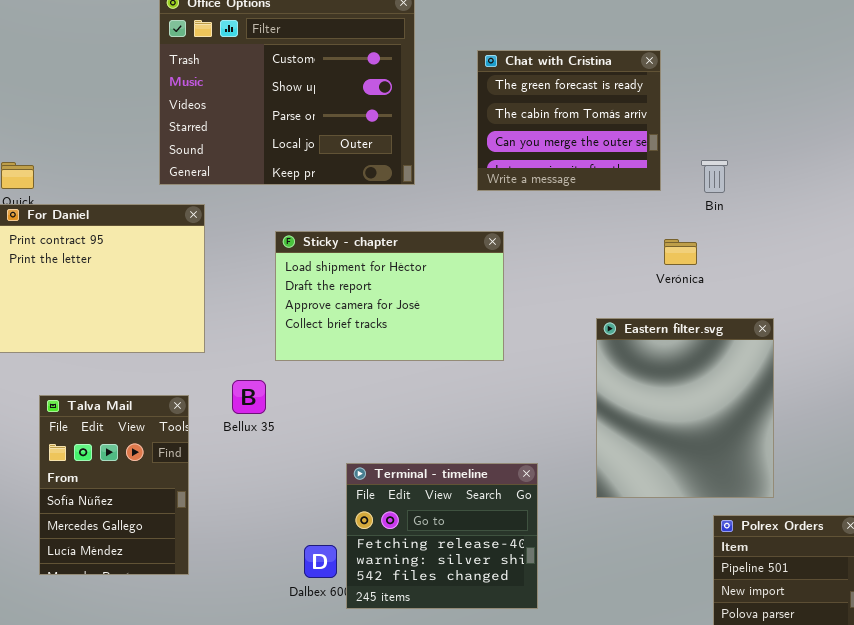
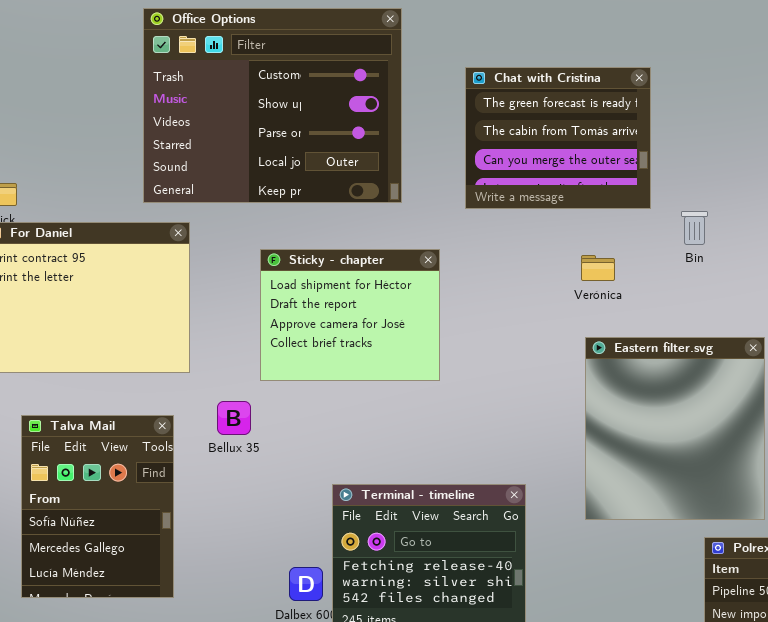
Bin: [701,160,728,193] -> [681,211,708,245], moved
Sticky - chapter: [275,231,504,361] -> [260,249,440,381], resized
Verónica: [664,239,697,265] -> [581,255,615,281], moved

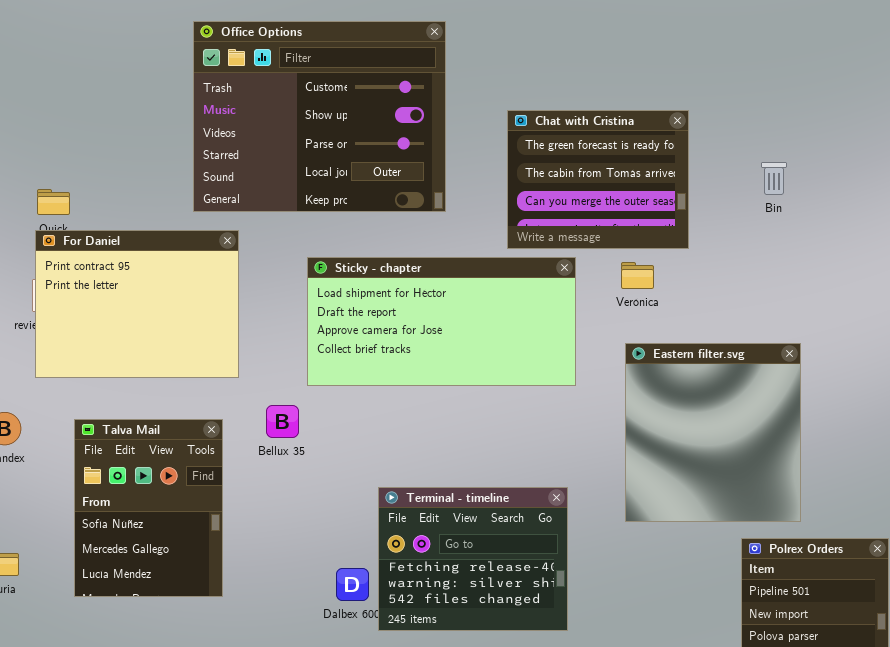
Chat with Cristina: [465,67,651,209] -> [507,110,689,249], moved
Bin: [681,211,708,245] -> [761,162,787,195], moved
Sticky - chapter: [260,249,440,381] -> [307,257,576,386], resized

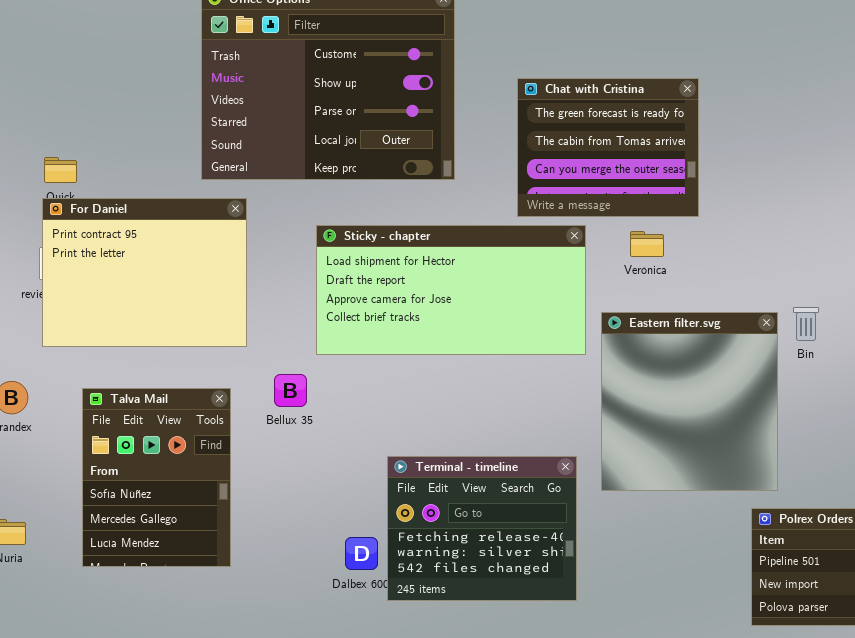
Bin: [761,162,787,195] -> [793,307,819,341], moved
Eastern filter.svg: [625,343,801,522] -> [601,312,778,491], moved

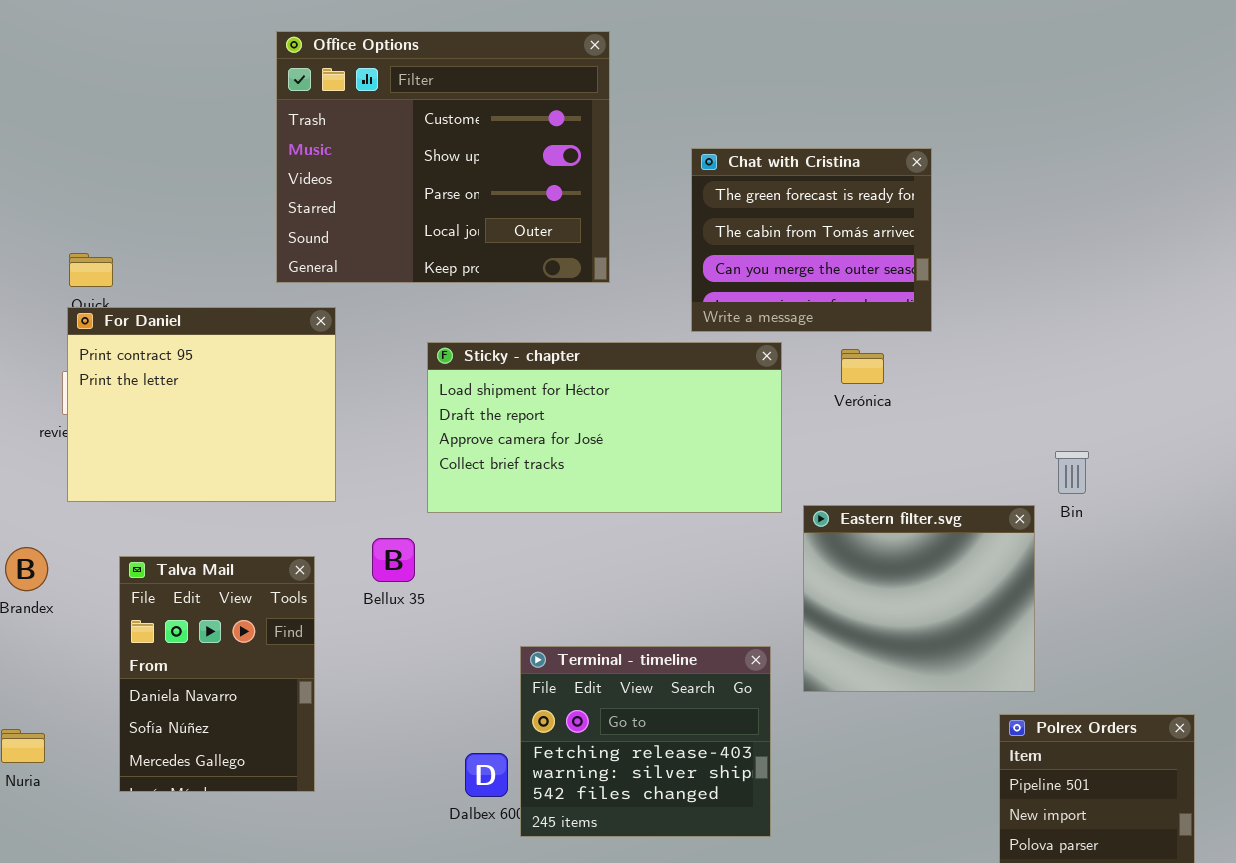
Eastern filter.svg: [601,312,778,491] -> [803,505,1035,692], resized
Talva Mail: [82,388,231,567] -> [119,556,315,792], scrolled up 1 row

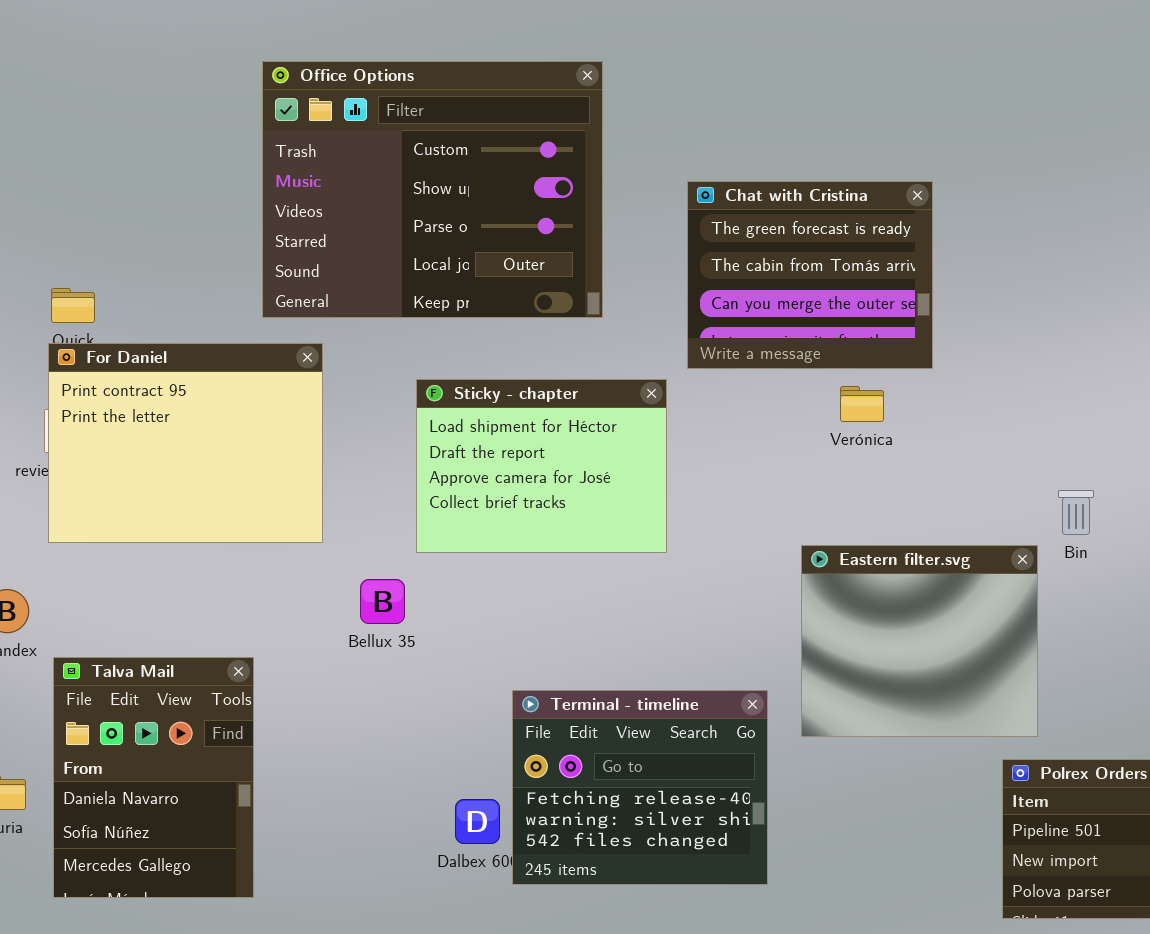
Sticky - chapter: [427,342,782,513] -> [416,379,667,553], resized
Talva Mail: [119,556,315,792] -> [53,657,254,898], moved

